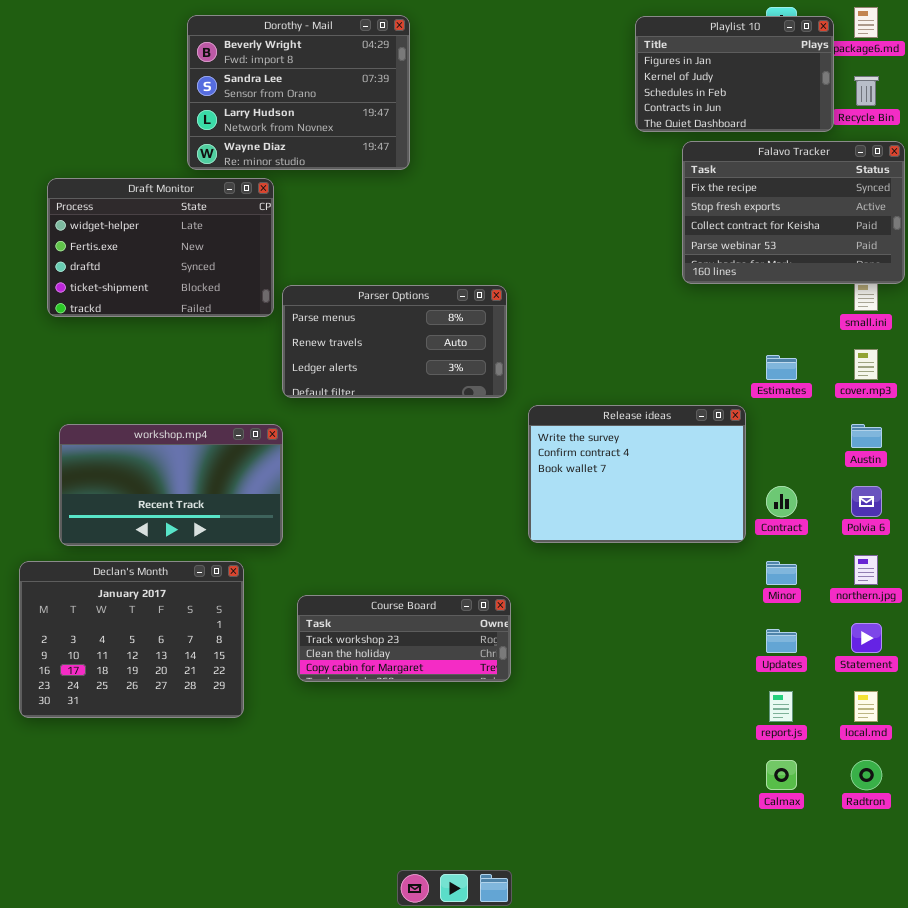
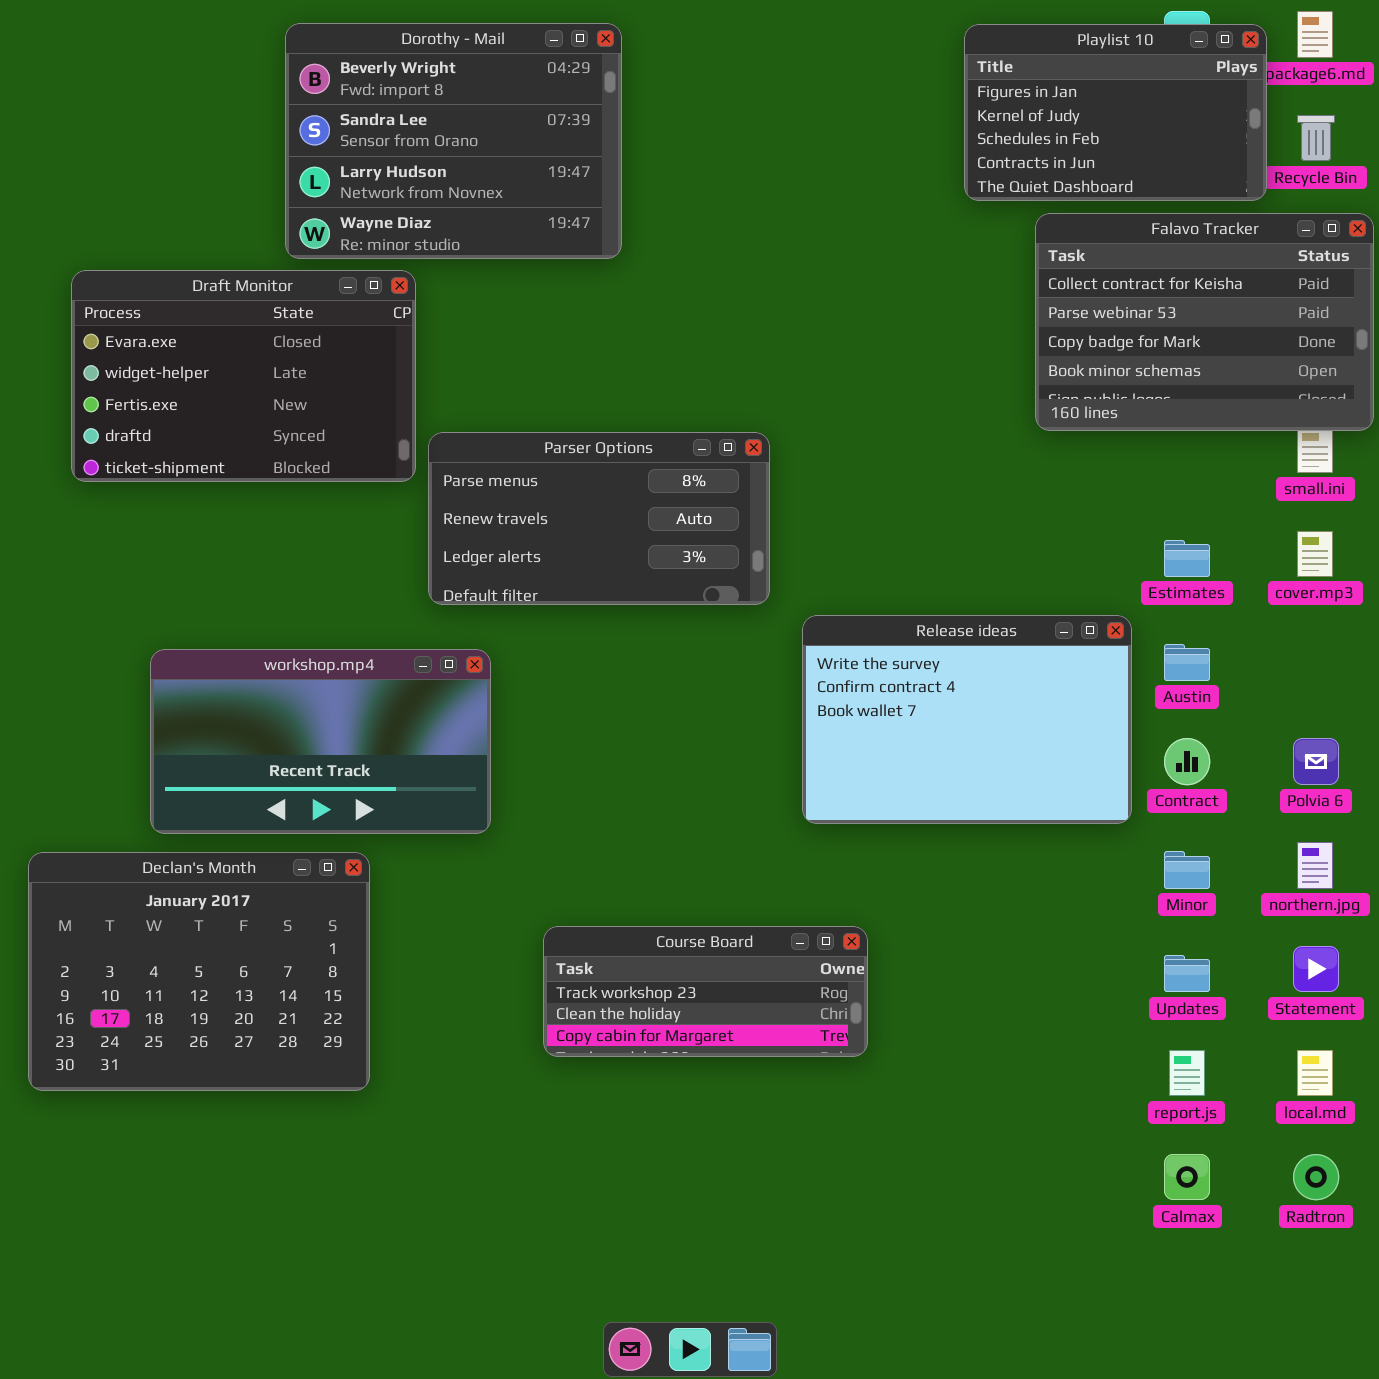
Falavo Tracker: [682,141,905,284] -> [1035,213,1374,431], scrolled down 2 rows
Draft Monitor: [47,178,274,317] -> [71,270,416,482], scrolled up 1 row
Austin: [851,424,882,448] -> [1164,644,1210,681], moved
workshop.mp4: [59,424,283,546] -> [150,649,491,834], moved
Course Board: [297,595,511,682] -> [543,926,868,1057], moved

